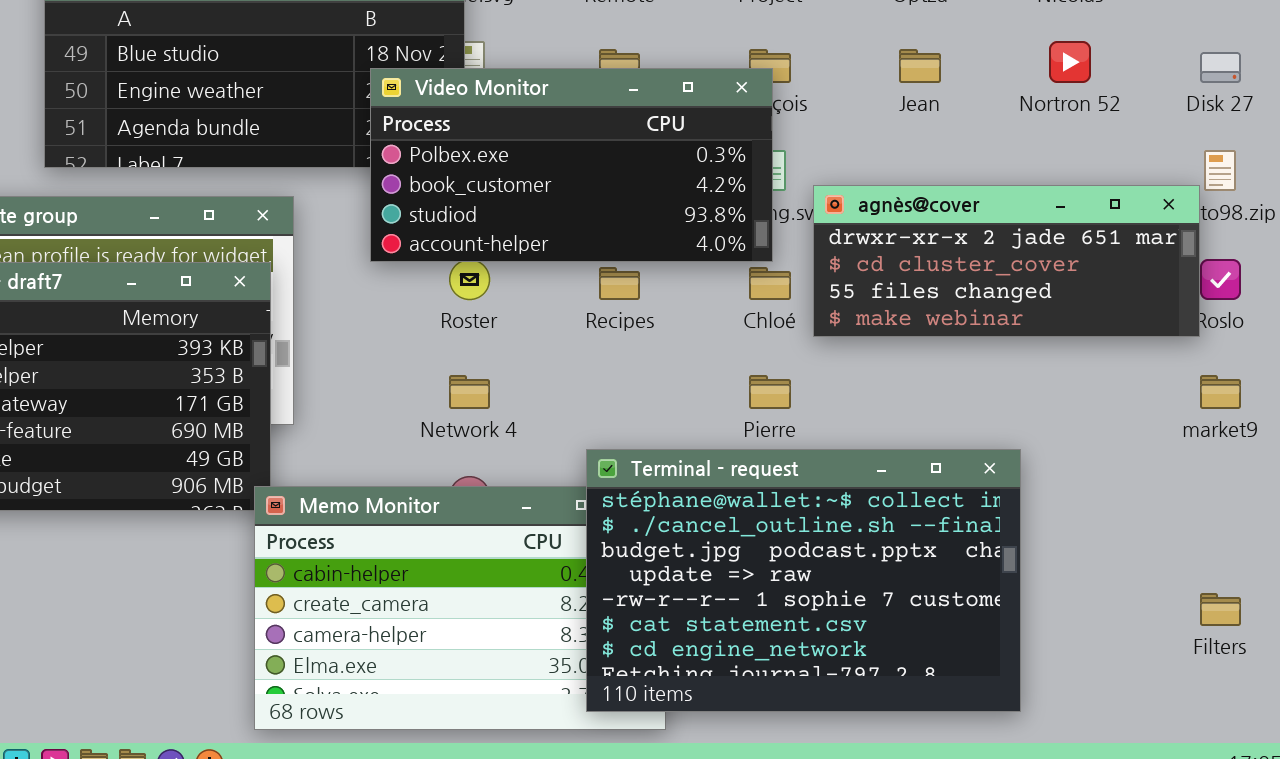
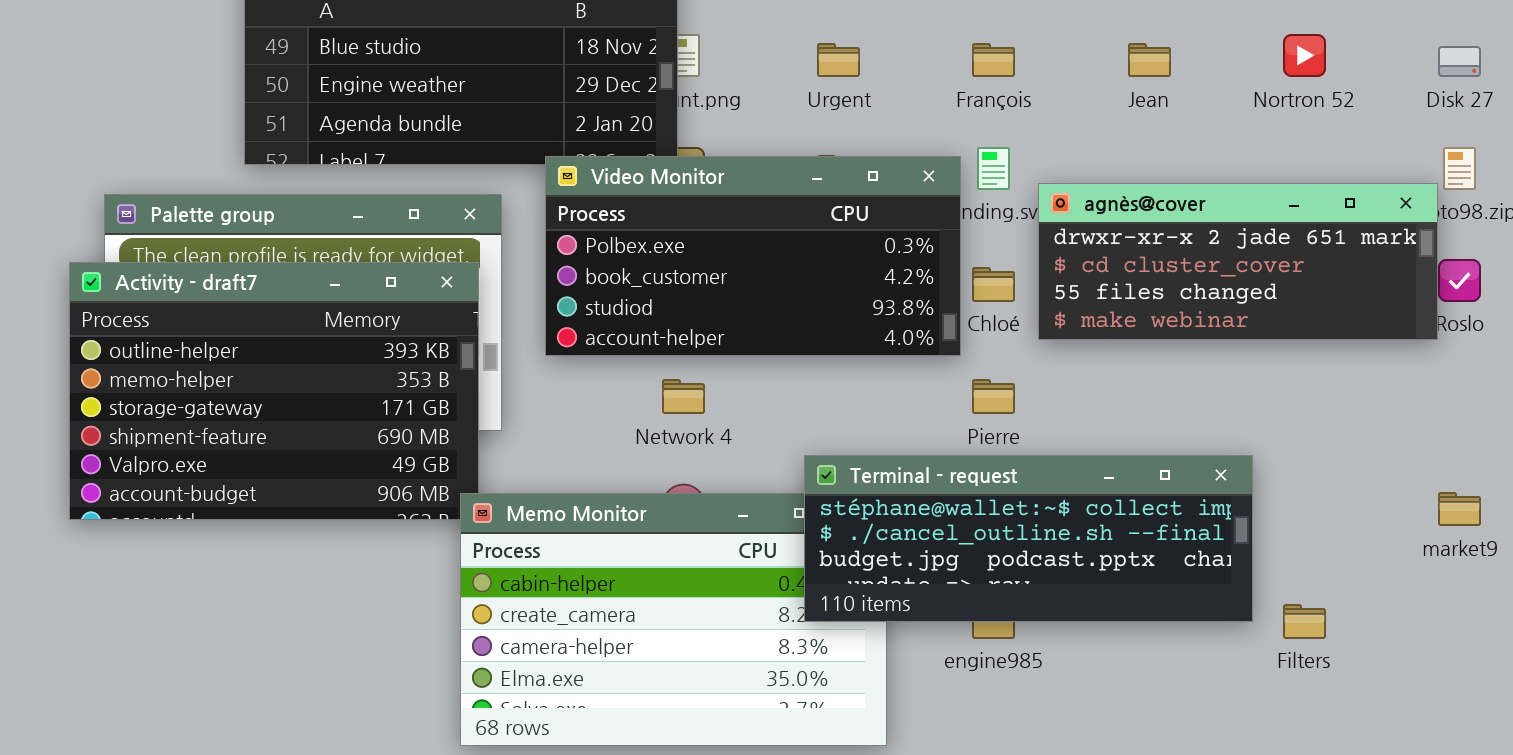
Video Monitor: [370,68,773,262] -> [545,156,961,356], moved
market9: [1200,375,1241,409] -> [1438,492,1481,526], moved
Terminal - request: [586,449,1021,712] -> [804,455,1253,622], resized
Filters: [1200,593,1241,626] -> [1283,604,1326,639], moved

